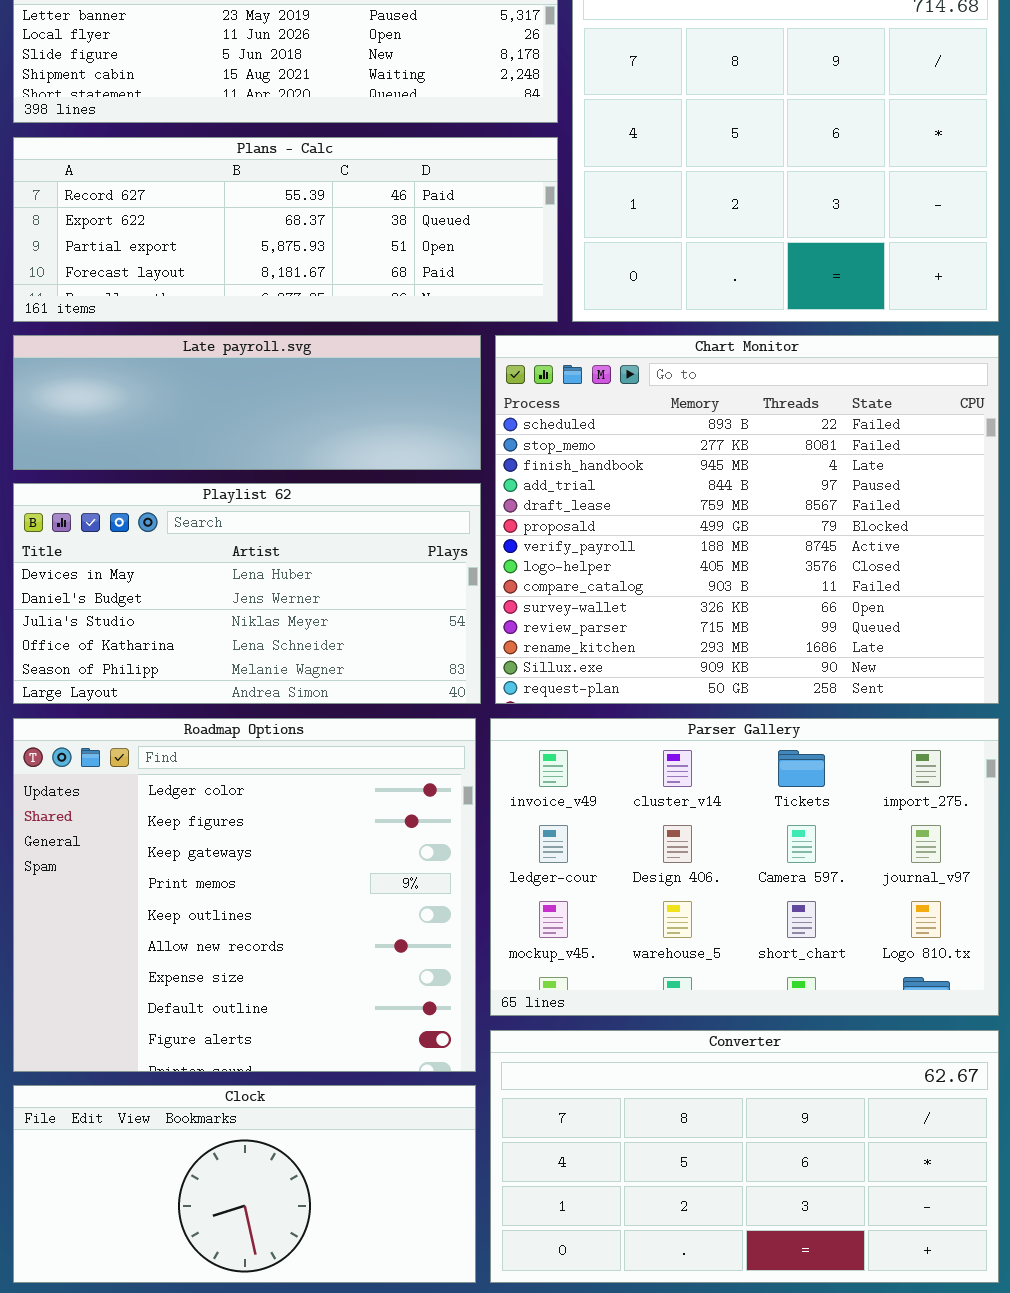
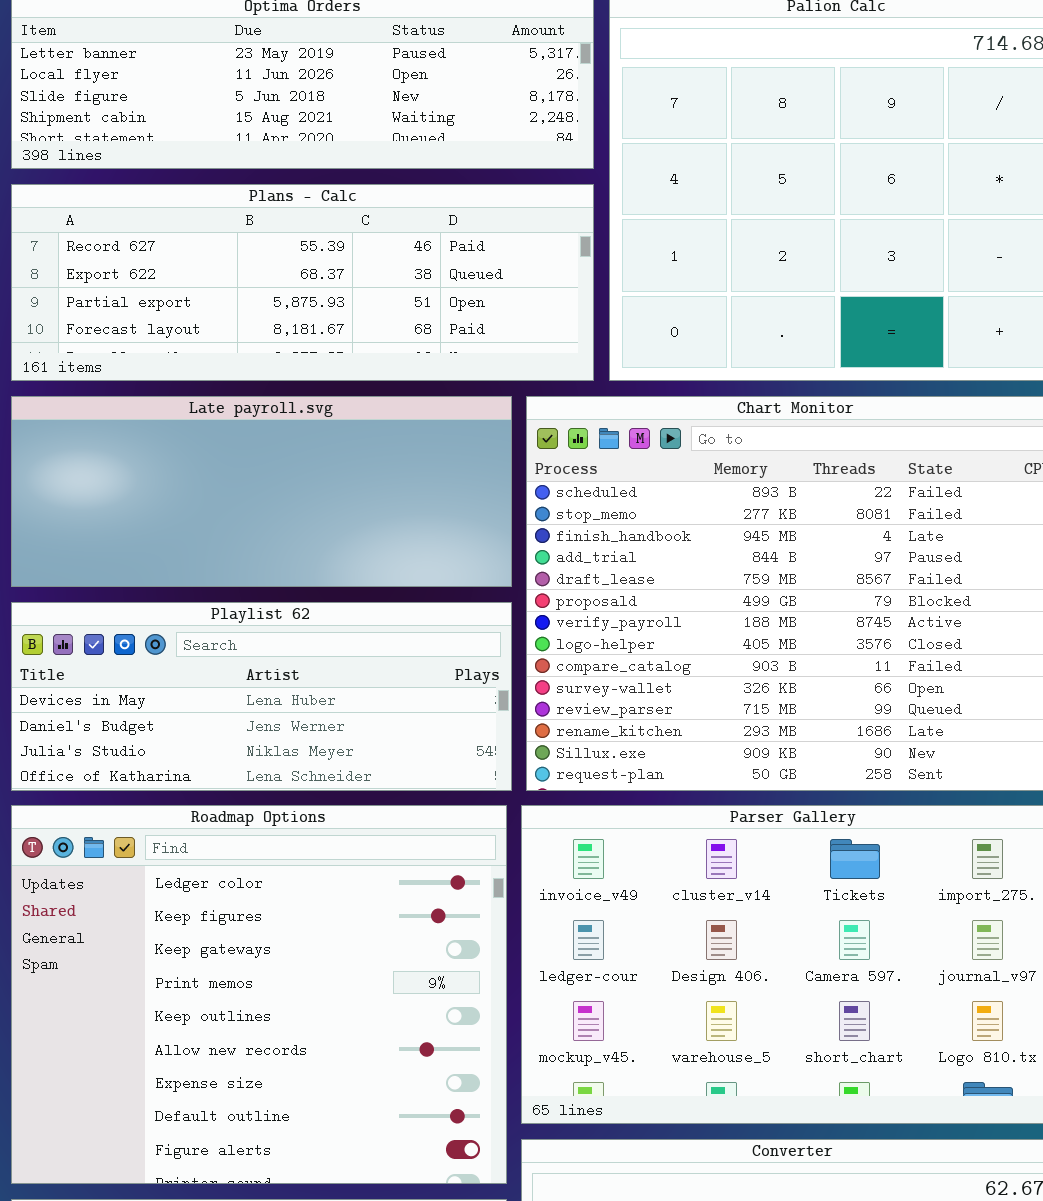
Late payroll.svg: [13,335,481,470] -> [11,396,512,587], resized
Playlist 62: [13,483,481,704] -> [11,602,512,791], resized

